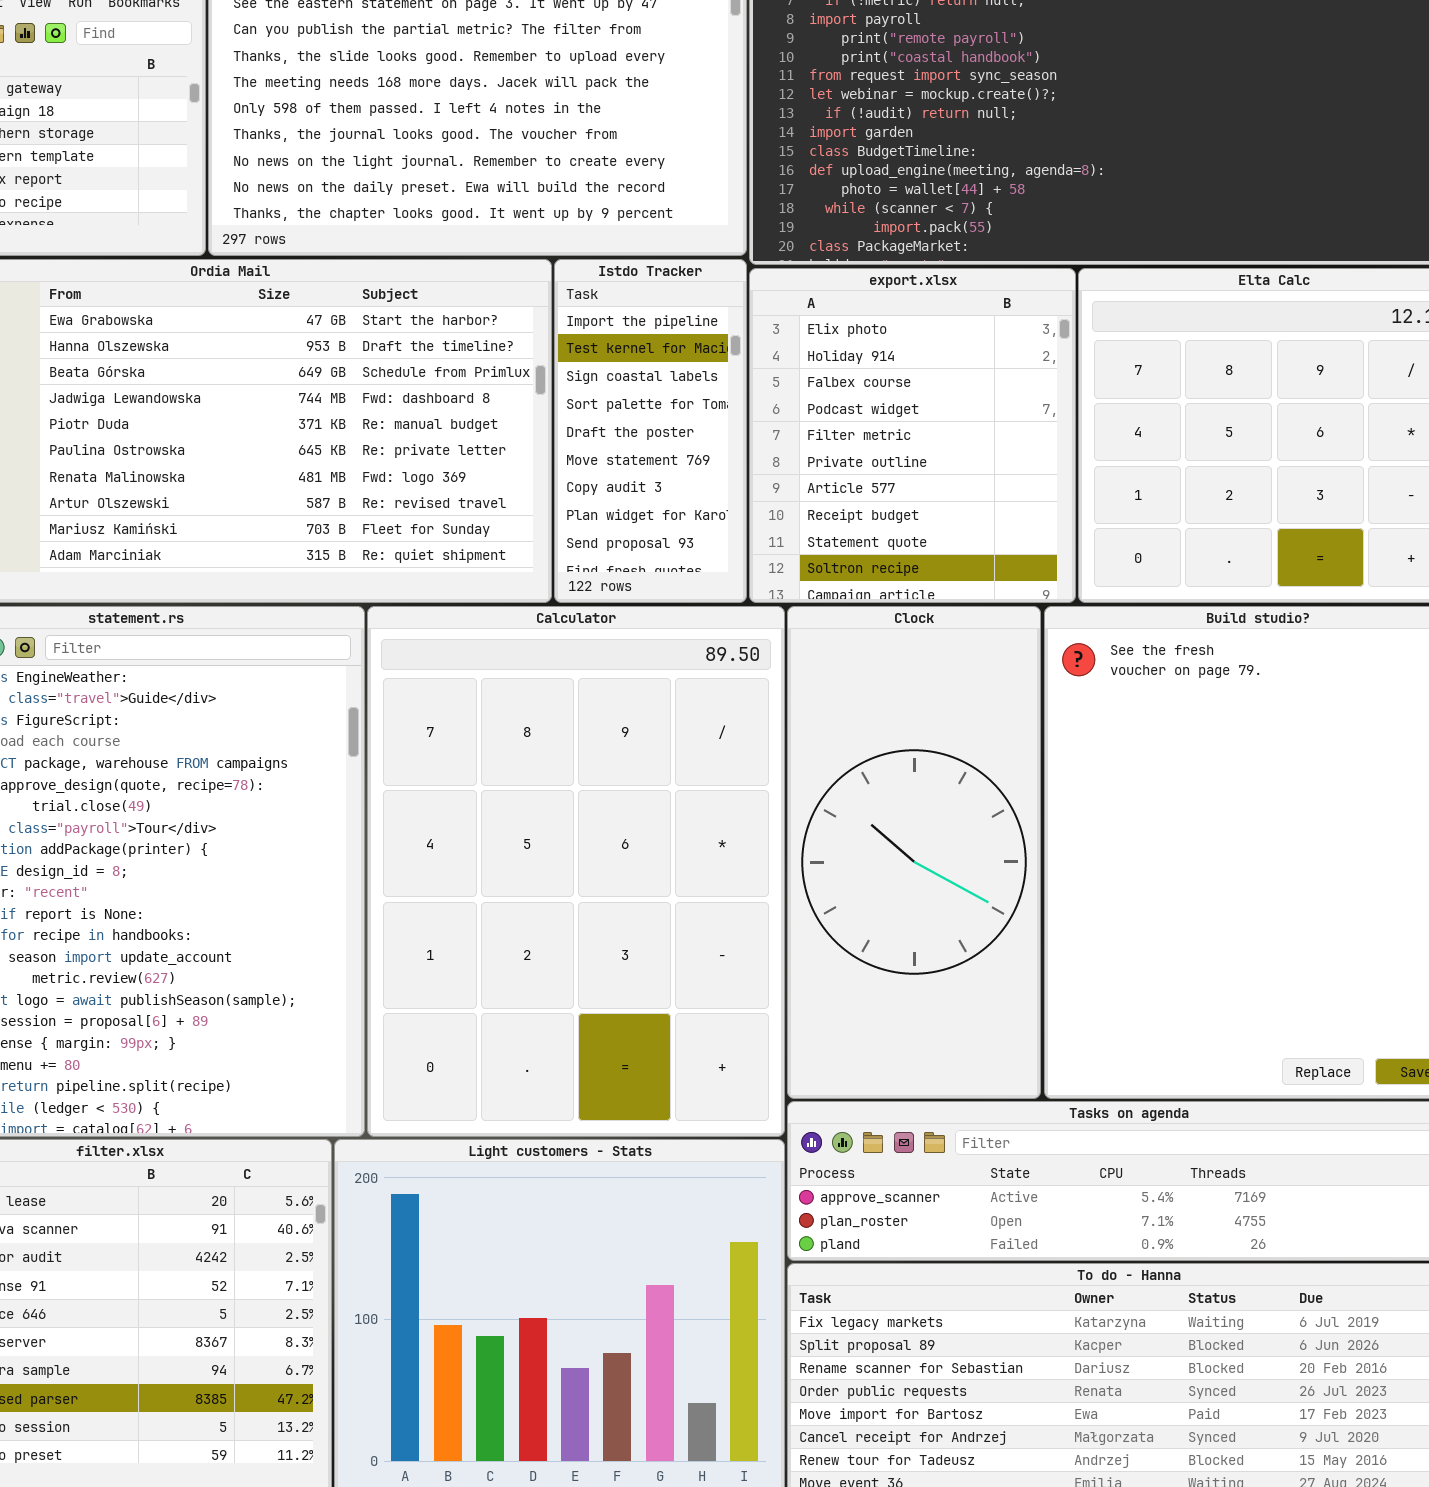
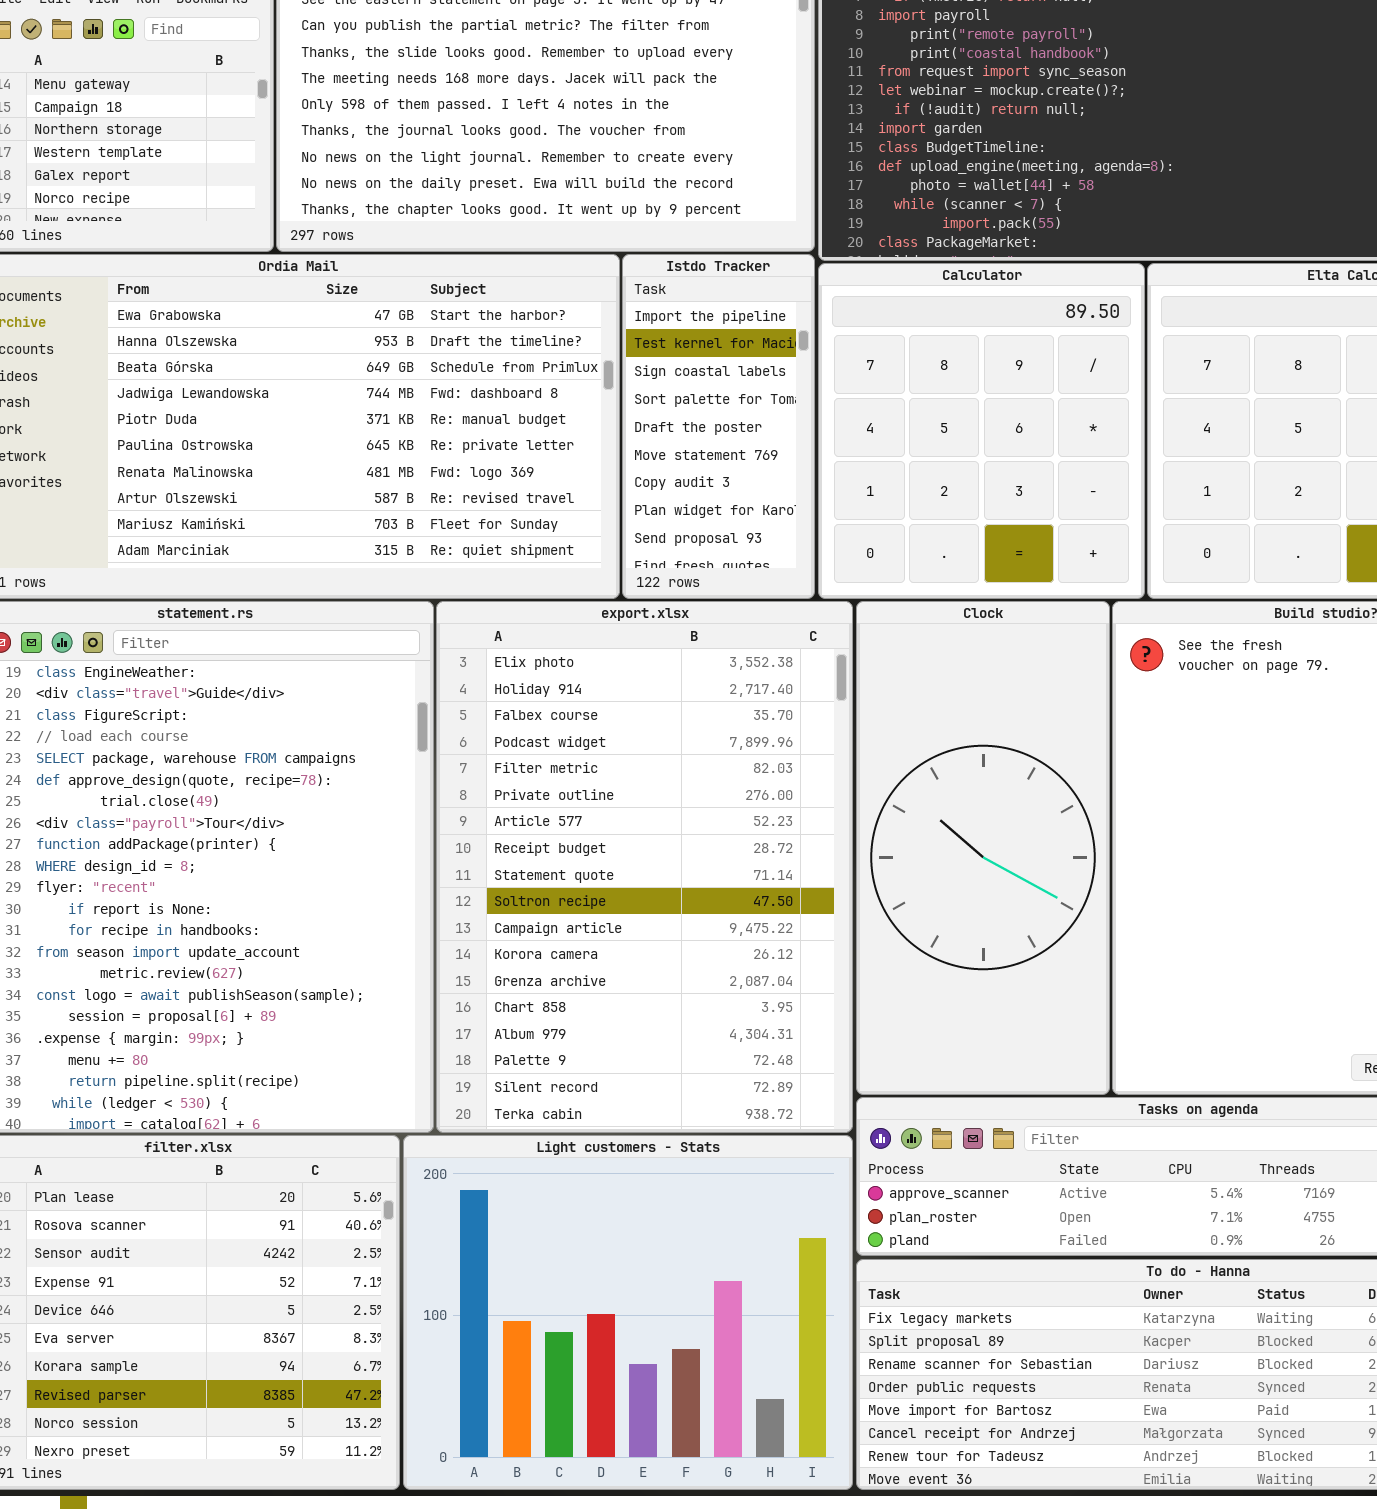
export.xlsx: [749,268,1076,603] -> [436,601,853,1133], moved, resized
Calculator: [367,606,785,1137] -> [818,263,1145,599], moved, resized

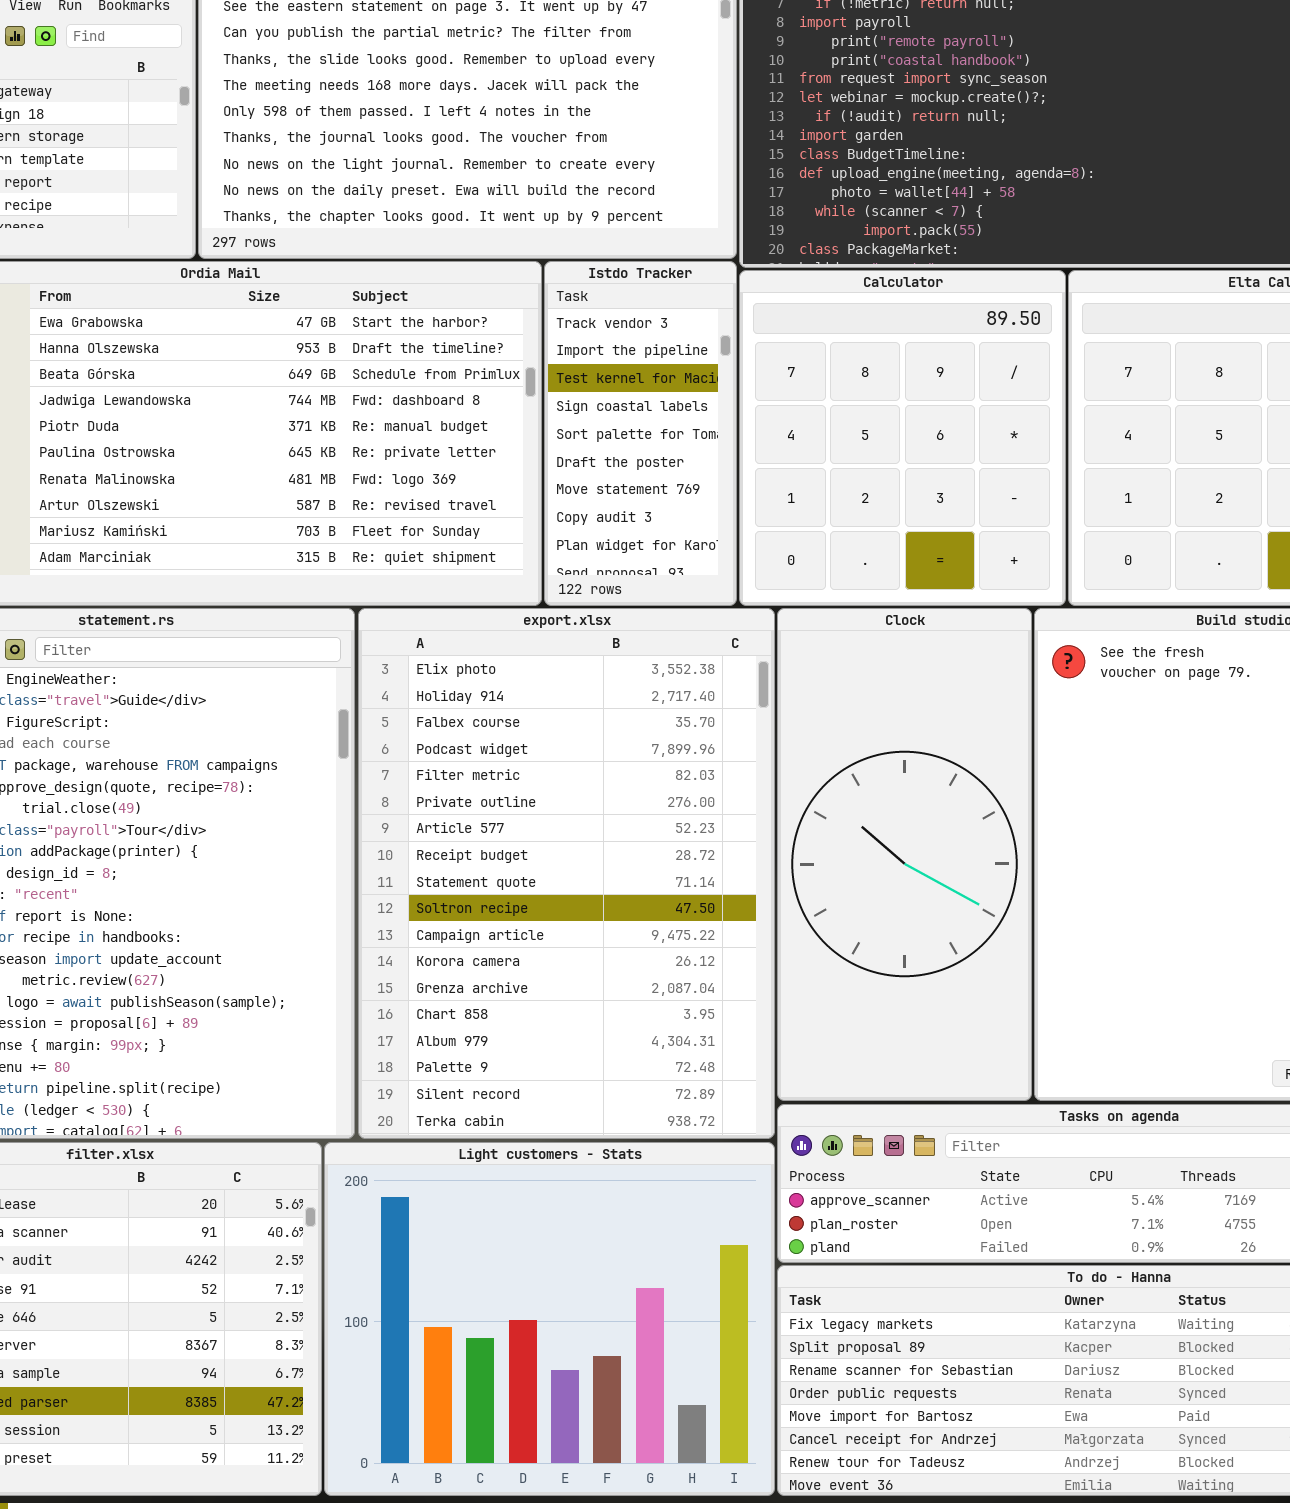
Istdo Tracker: [622,254,815,599] -> [544,261,737,606], scrolled up 1 row

